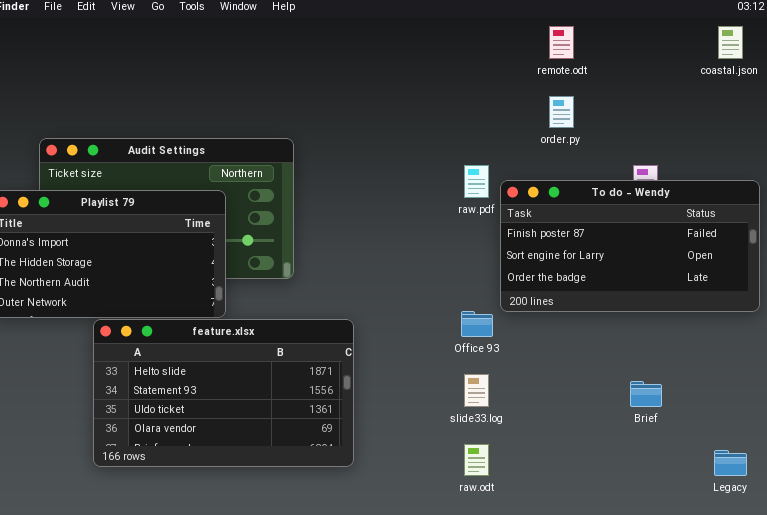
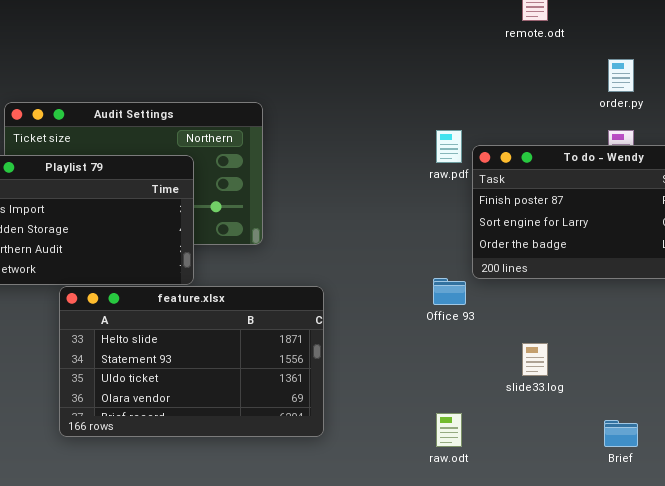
order.py: [549,96,574,128] -> [608,59,634,92], moved
slide33.log: [464,374,489,407] -> [522,343,548,376], moved
Brief: [630,381,662,407] -> [604,420,638,447], moved

